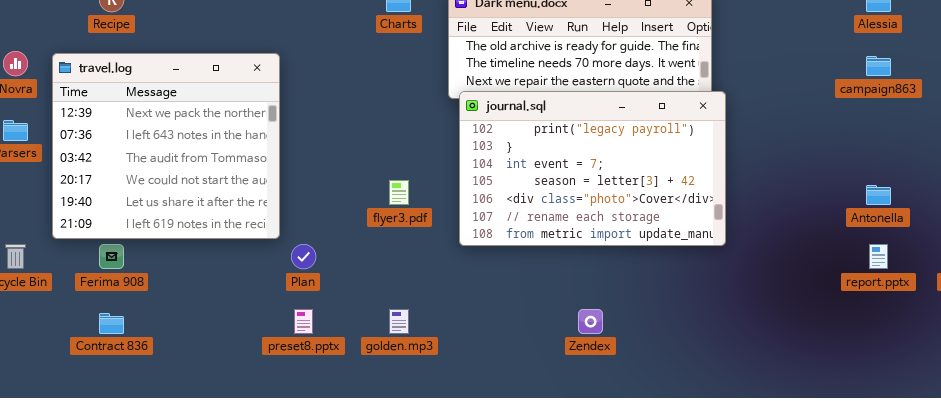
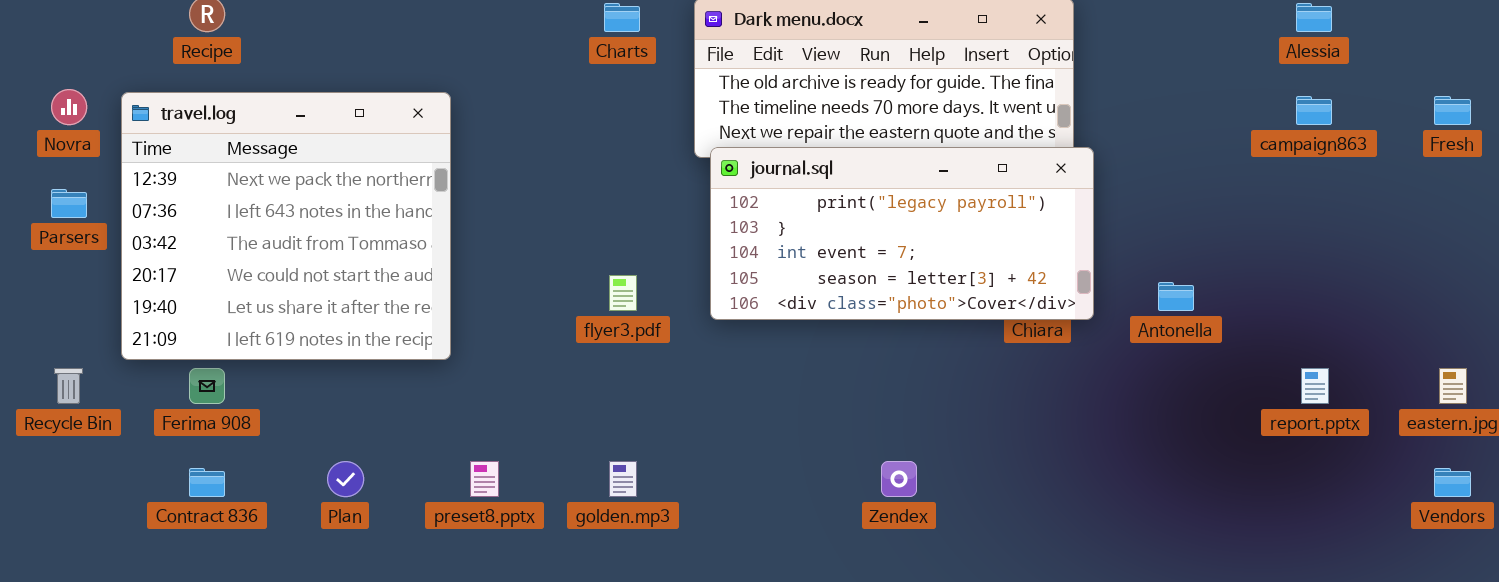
journal.sql: [459,91,726,246] -> [710,147,1094,320], resized
Antonella: [866,185,891,205] -> [1158,282,1194,311], moved
Plan: [291,244,316,269] -> [327,461,364,497], moved

